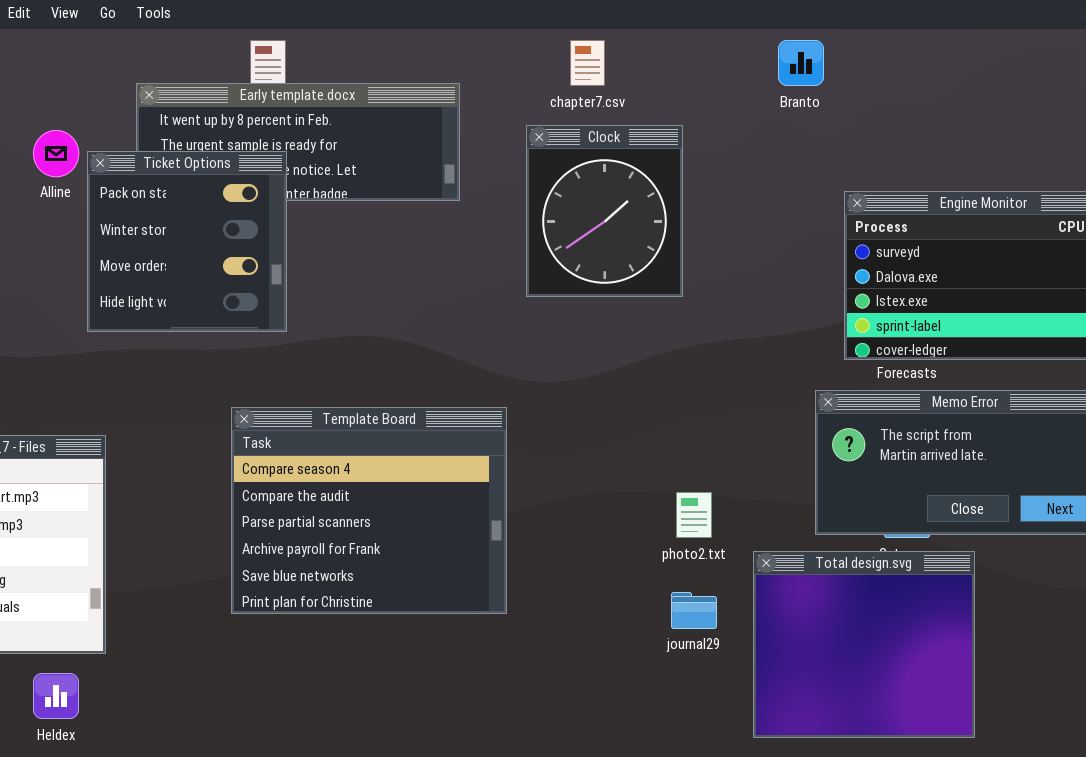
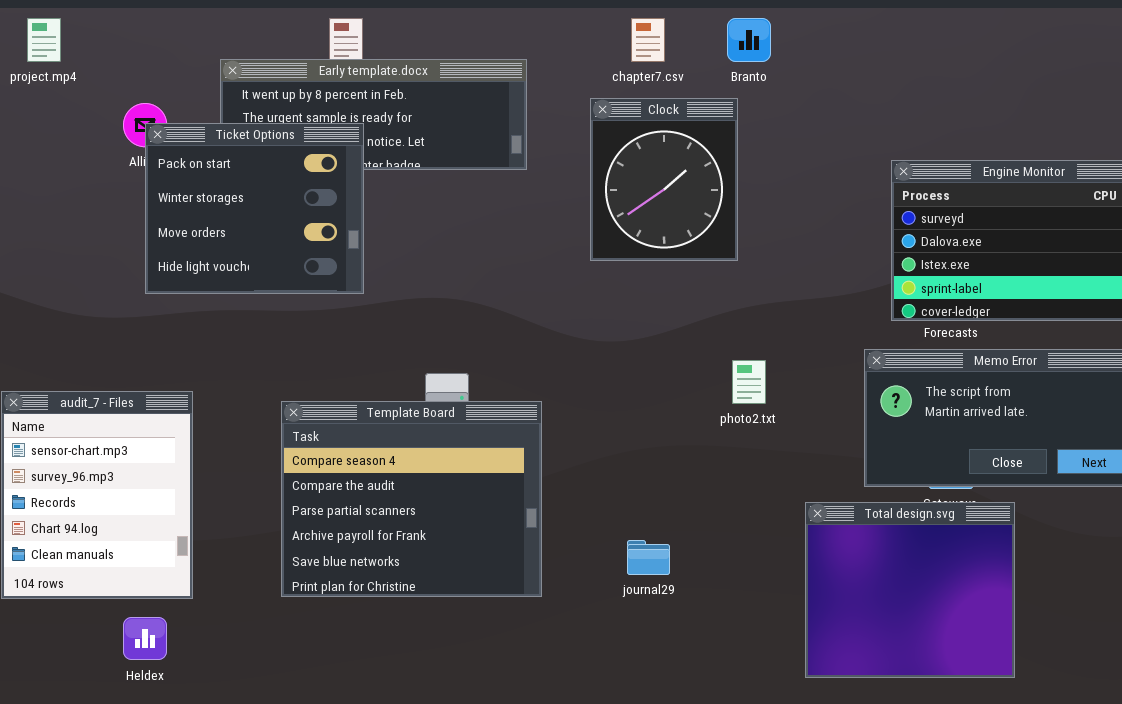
Branto: [778,40,824,86] -> [727,18,771,62], moved
Ticket Options: [87,151,287,332] -> [145,123,364,294], resized
Template Board: [231,407,507,614] -> [281,401,542,597], moved
photo2.txt: [676,492,712,538] -> [732,360,766,404], moved
journal29: [671,592,717,629] -> [627,540,670,575], moved

